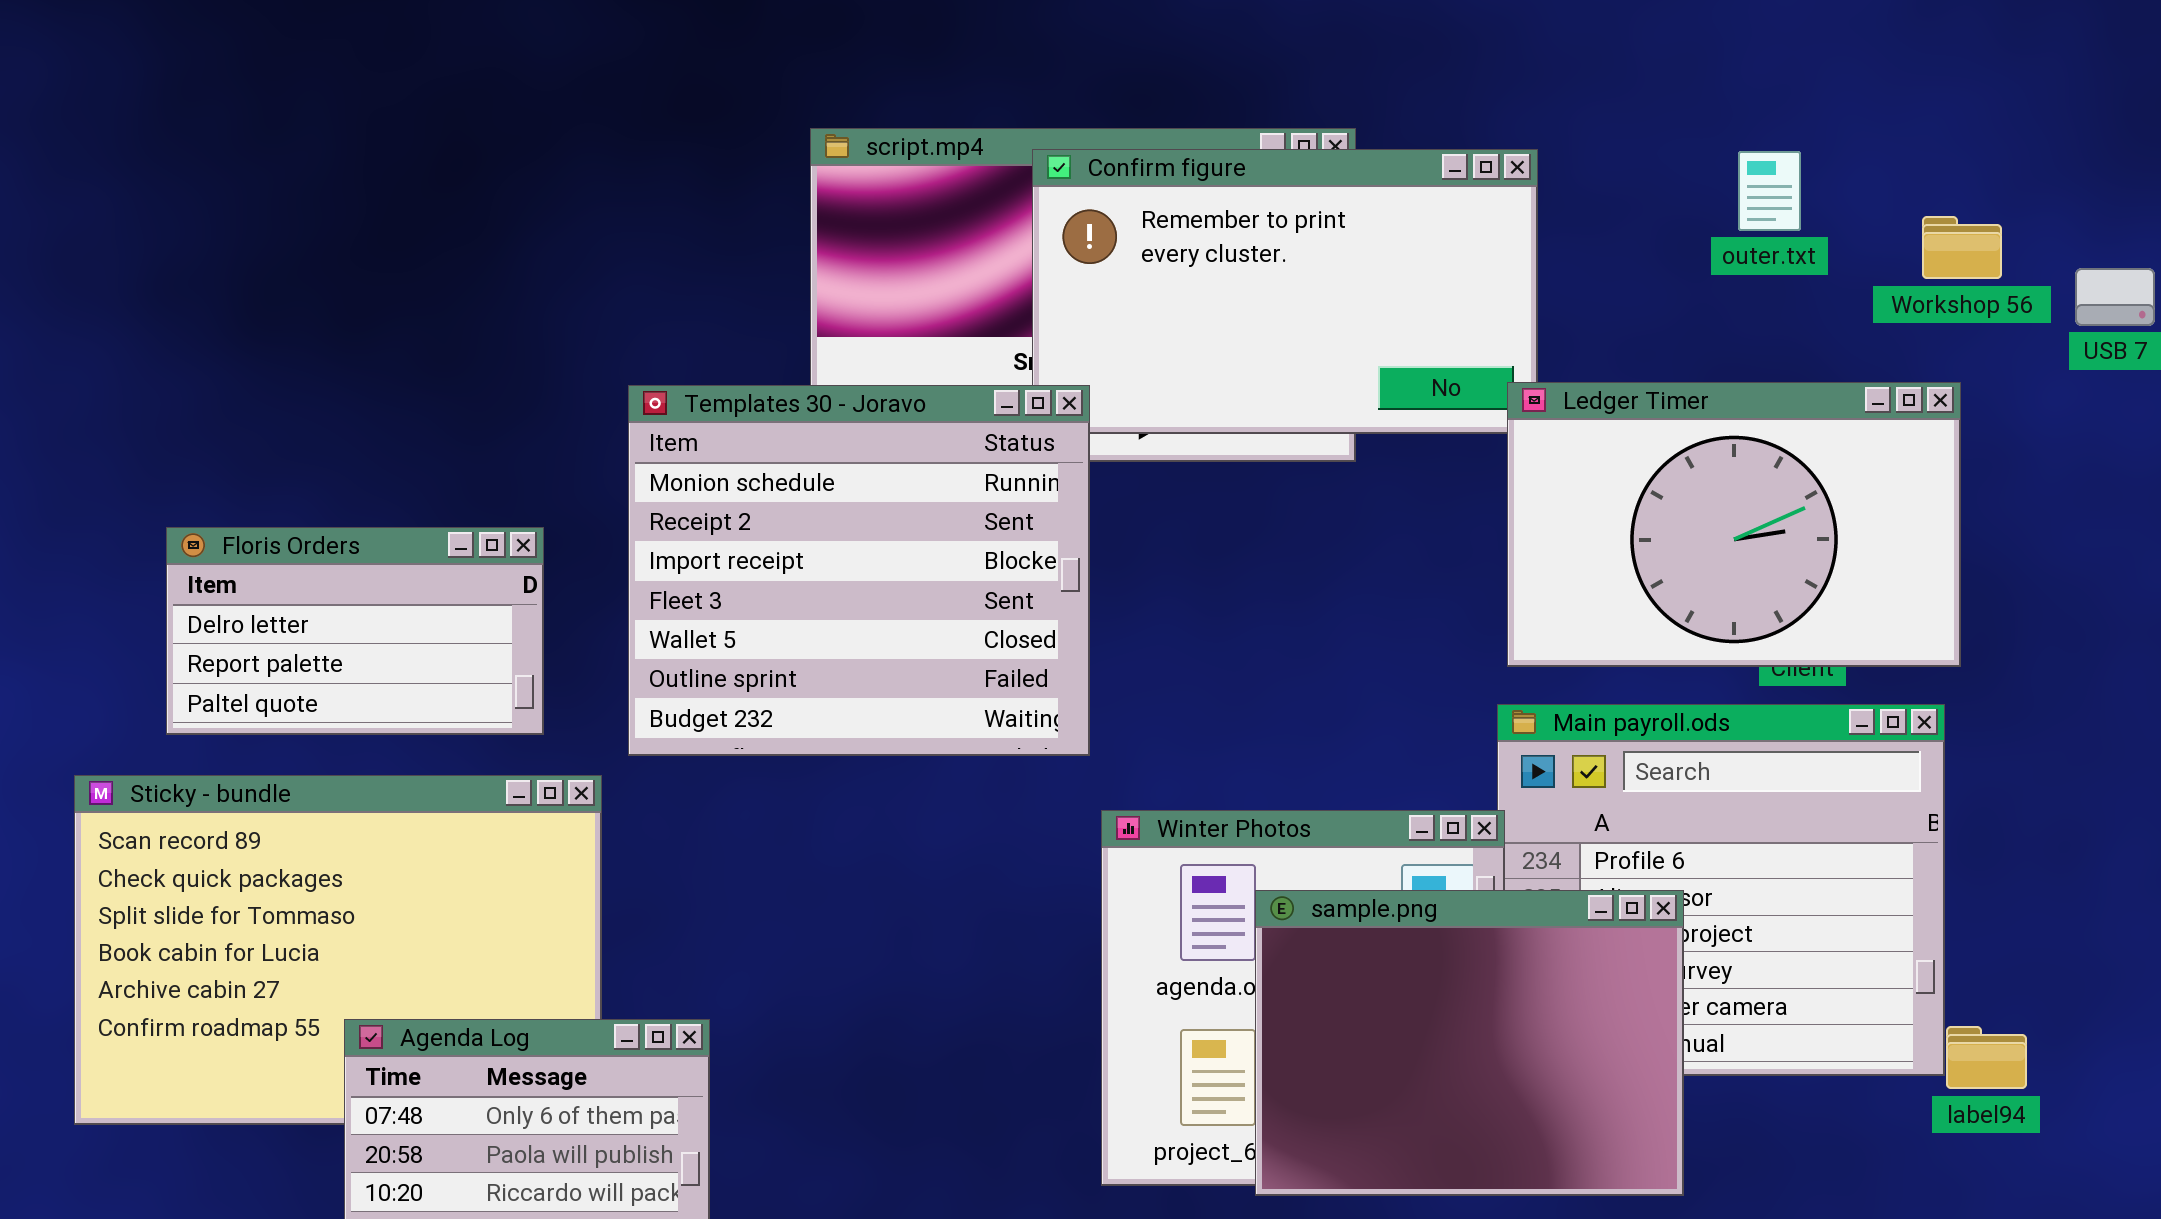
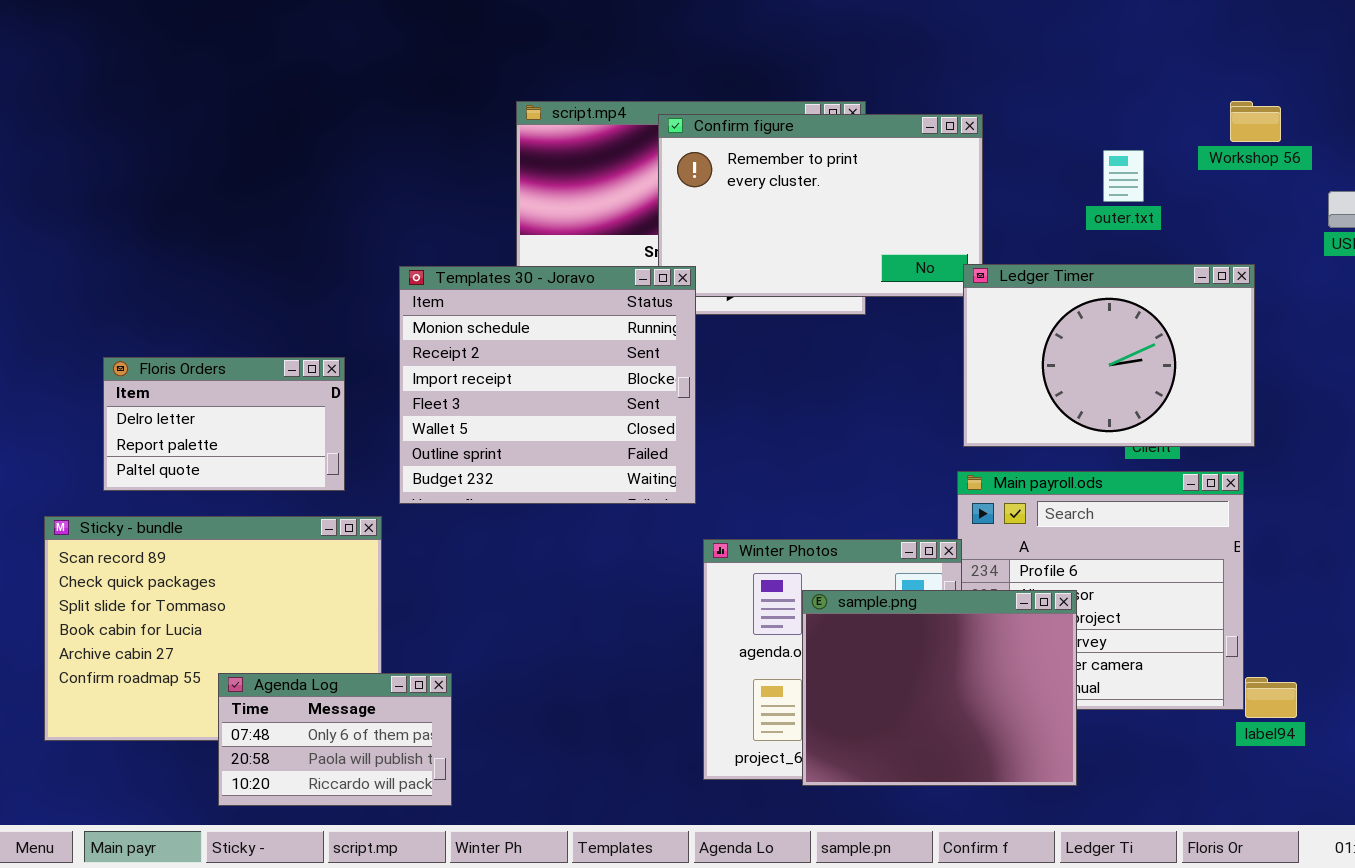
outer.txt: [1738,151,1801,231] -> [1103,150,1144,202], moved
Workshop 56: [1922,216,2002,279] -> [1230,101,1281,142], moved

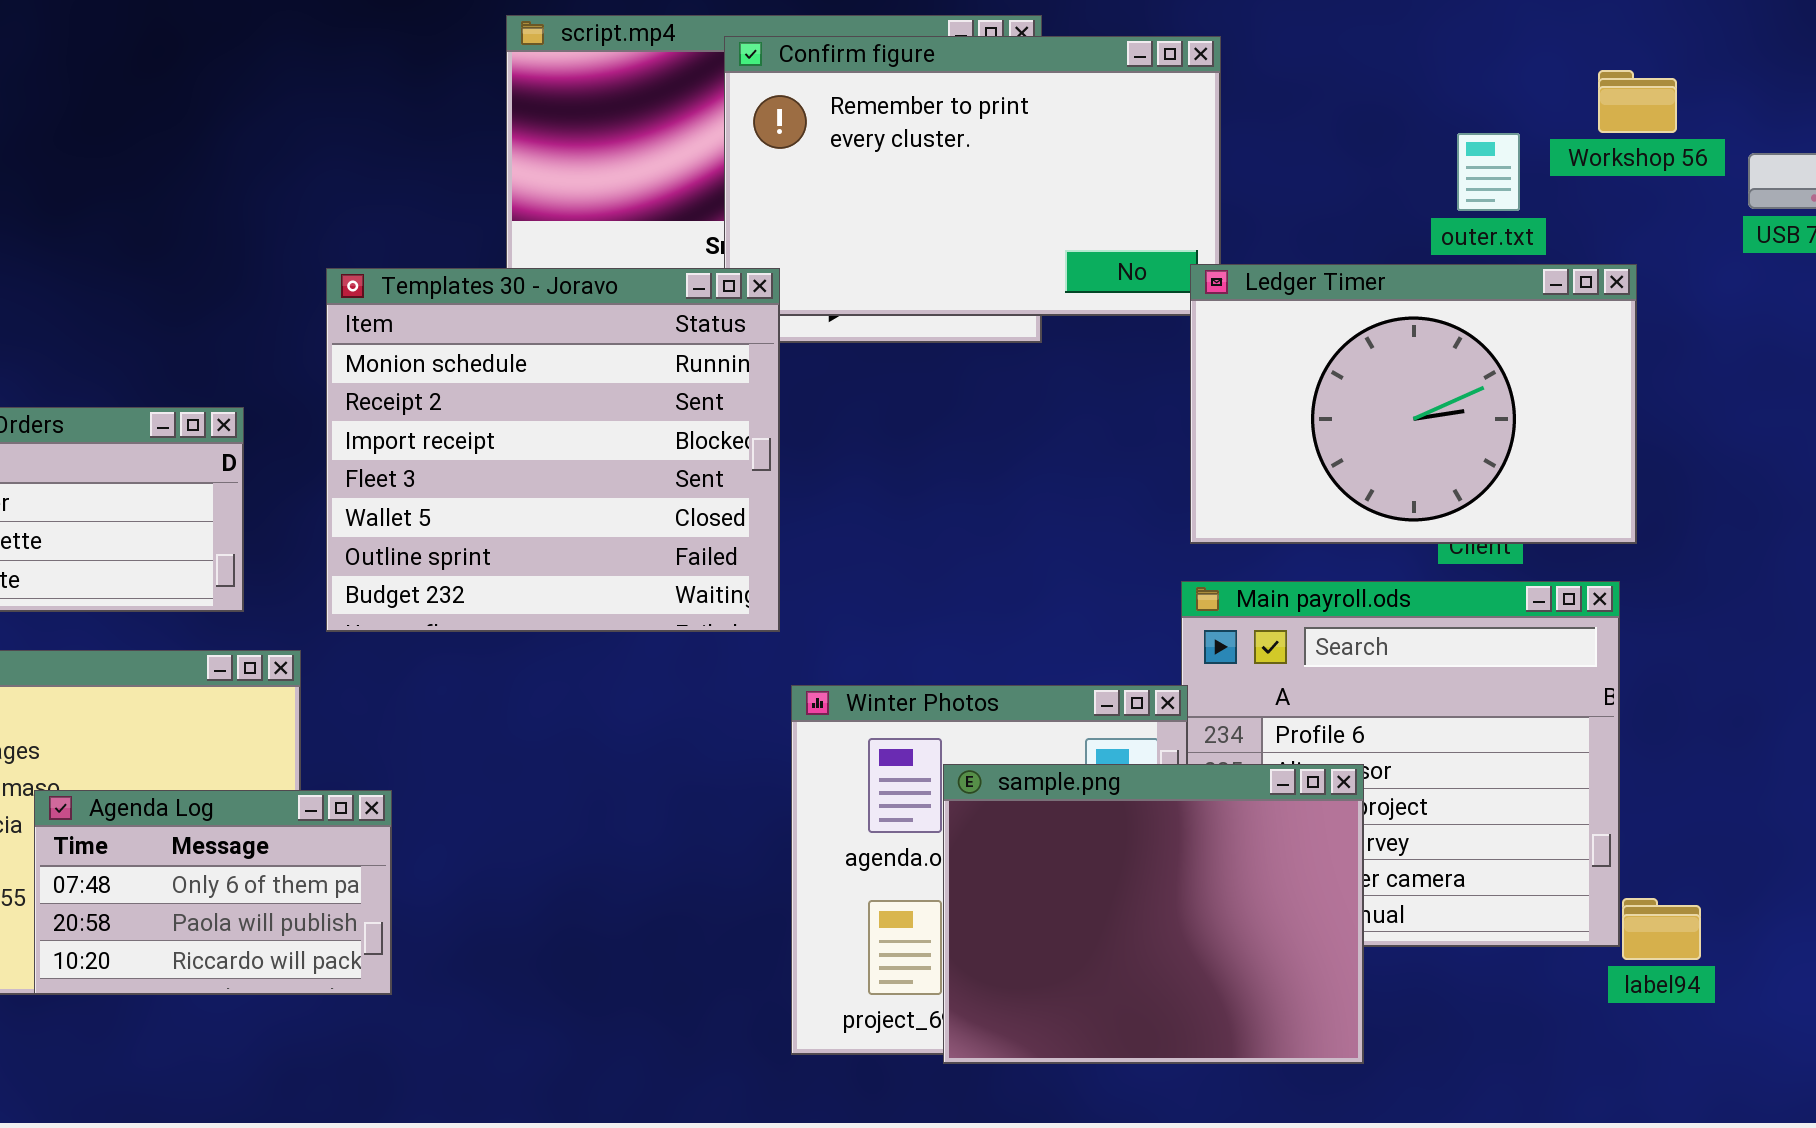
Workshop 56: [1230,101,1281,142] -> [1598,70,1677,133], moved
outer.txt: [1103,150,1144,202] -> [1457,133,1520,211], moved
Agenda Log: [218,673,452,806] -> [34,790,392,995], moved

